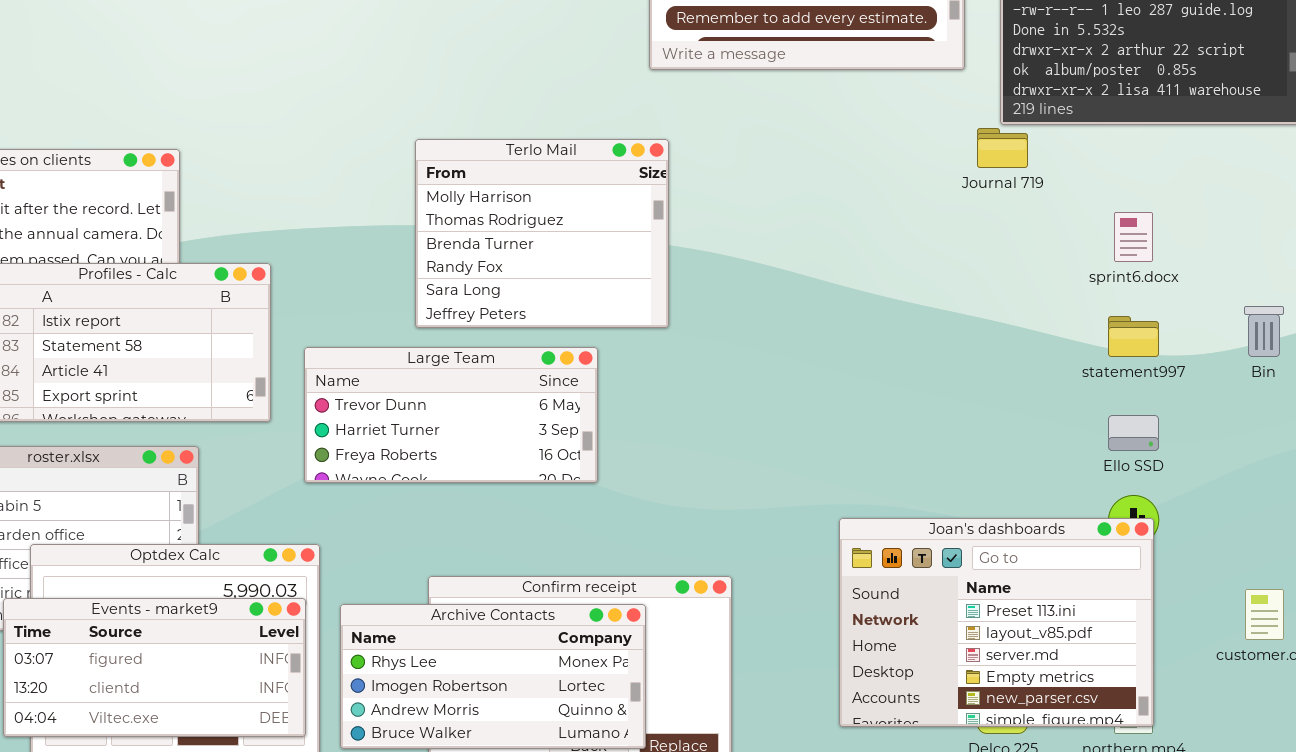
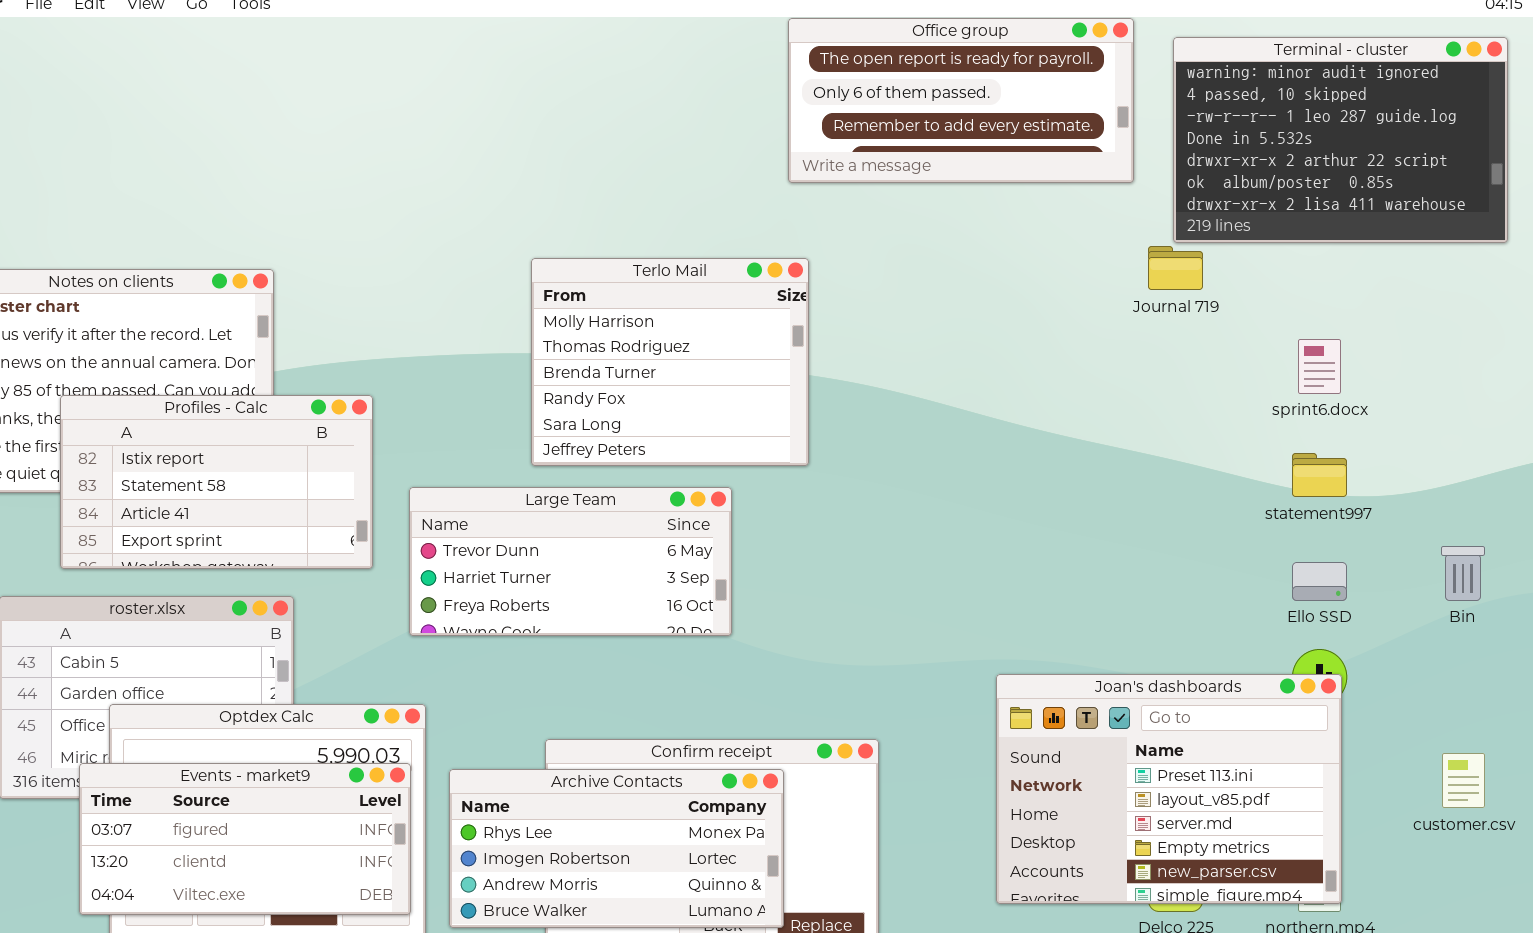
Bin: [1244,306,1284,357] -> [1441,546,1485,601], moved

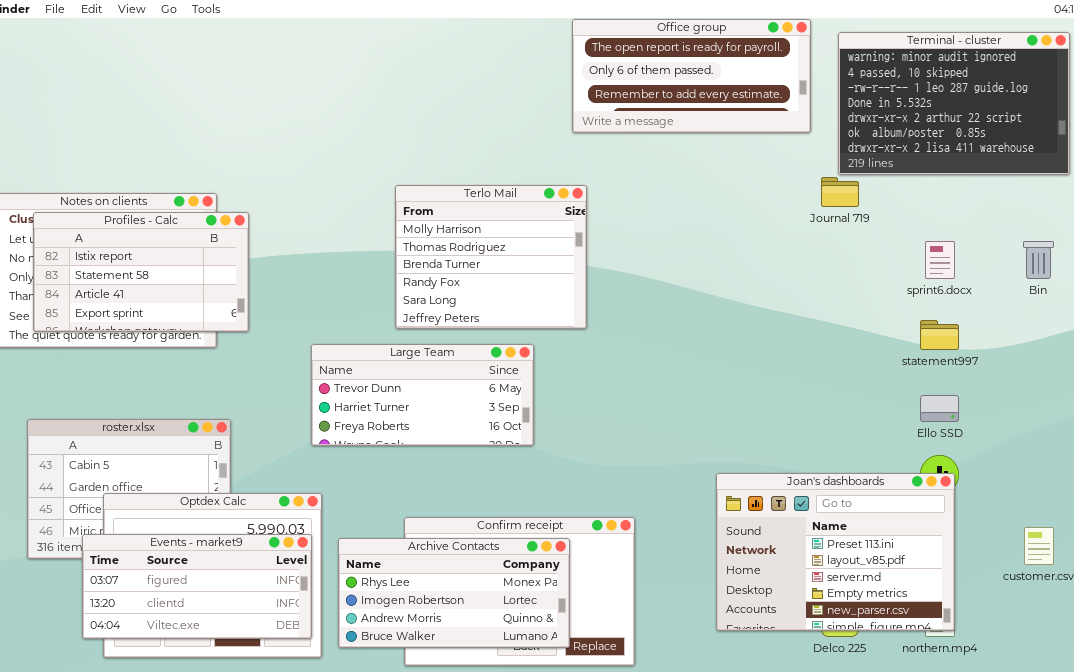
Profiles - Calc: [60,395,373,569] -> [33,212,249,332], moved
Bin: [1441,546,1485,601] -> [1023,241,1054,279], moved

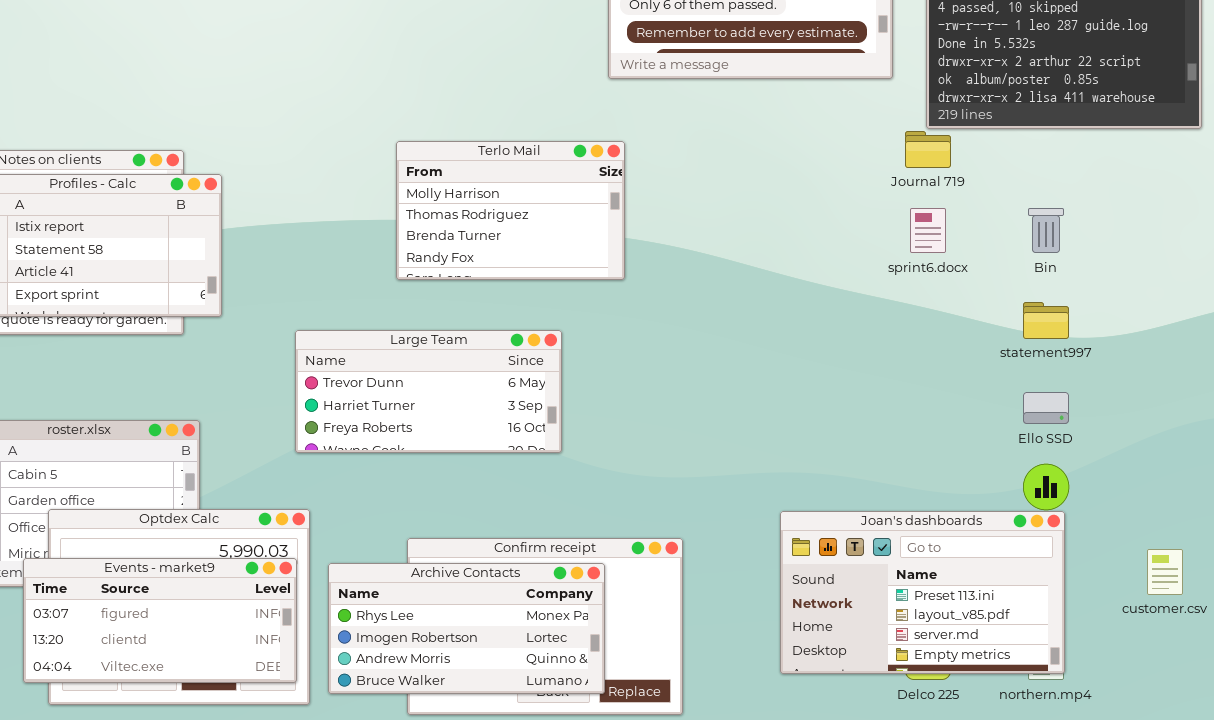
Terlo Mail: [395,185,587,329] -> [396,141,625,280], resized
sprint6.docx: [925,241,955,279] -> [910,208,946,253], moved
Bin: [1023,241,1054,279] -> [1028,208,1064,253], moved
Joan's dashboards: [716,473,955,631] -> [780,511,1065,674], resized

